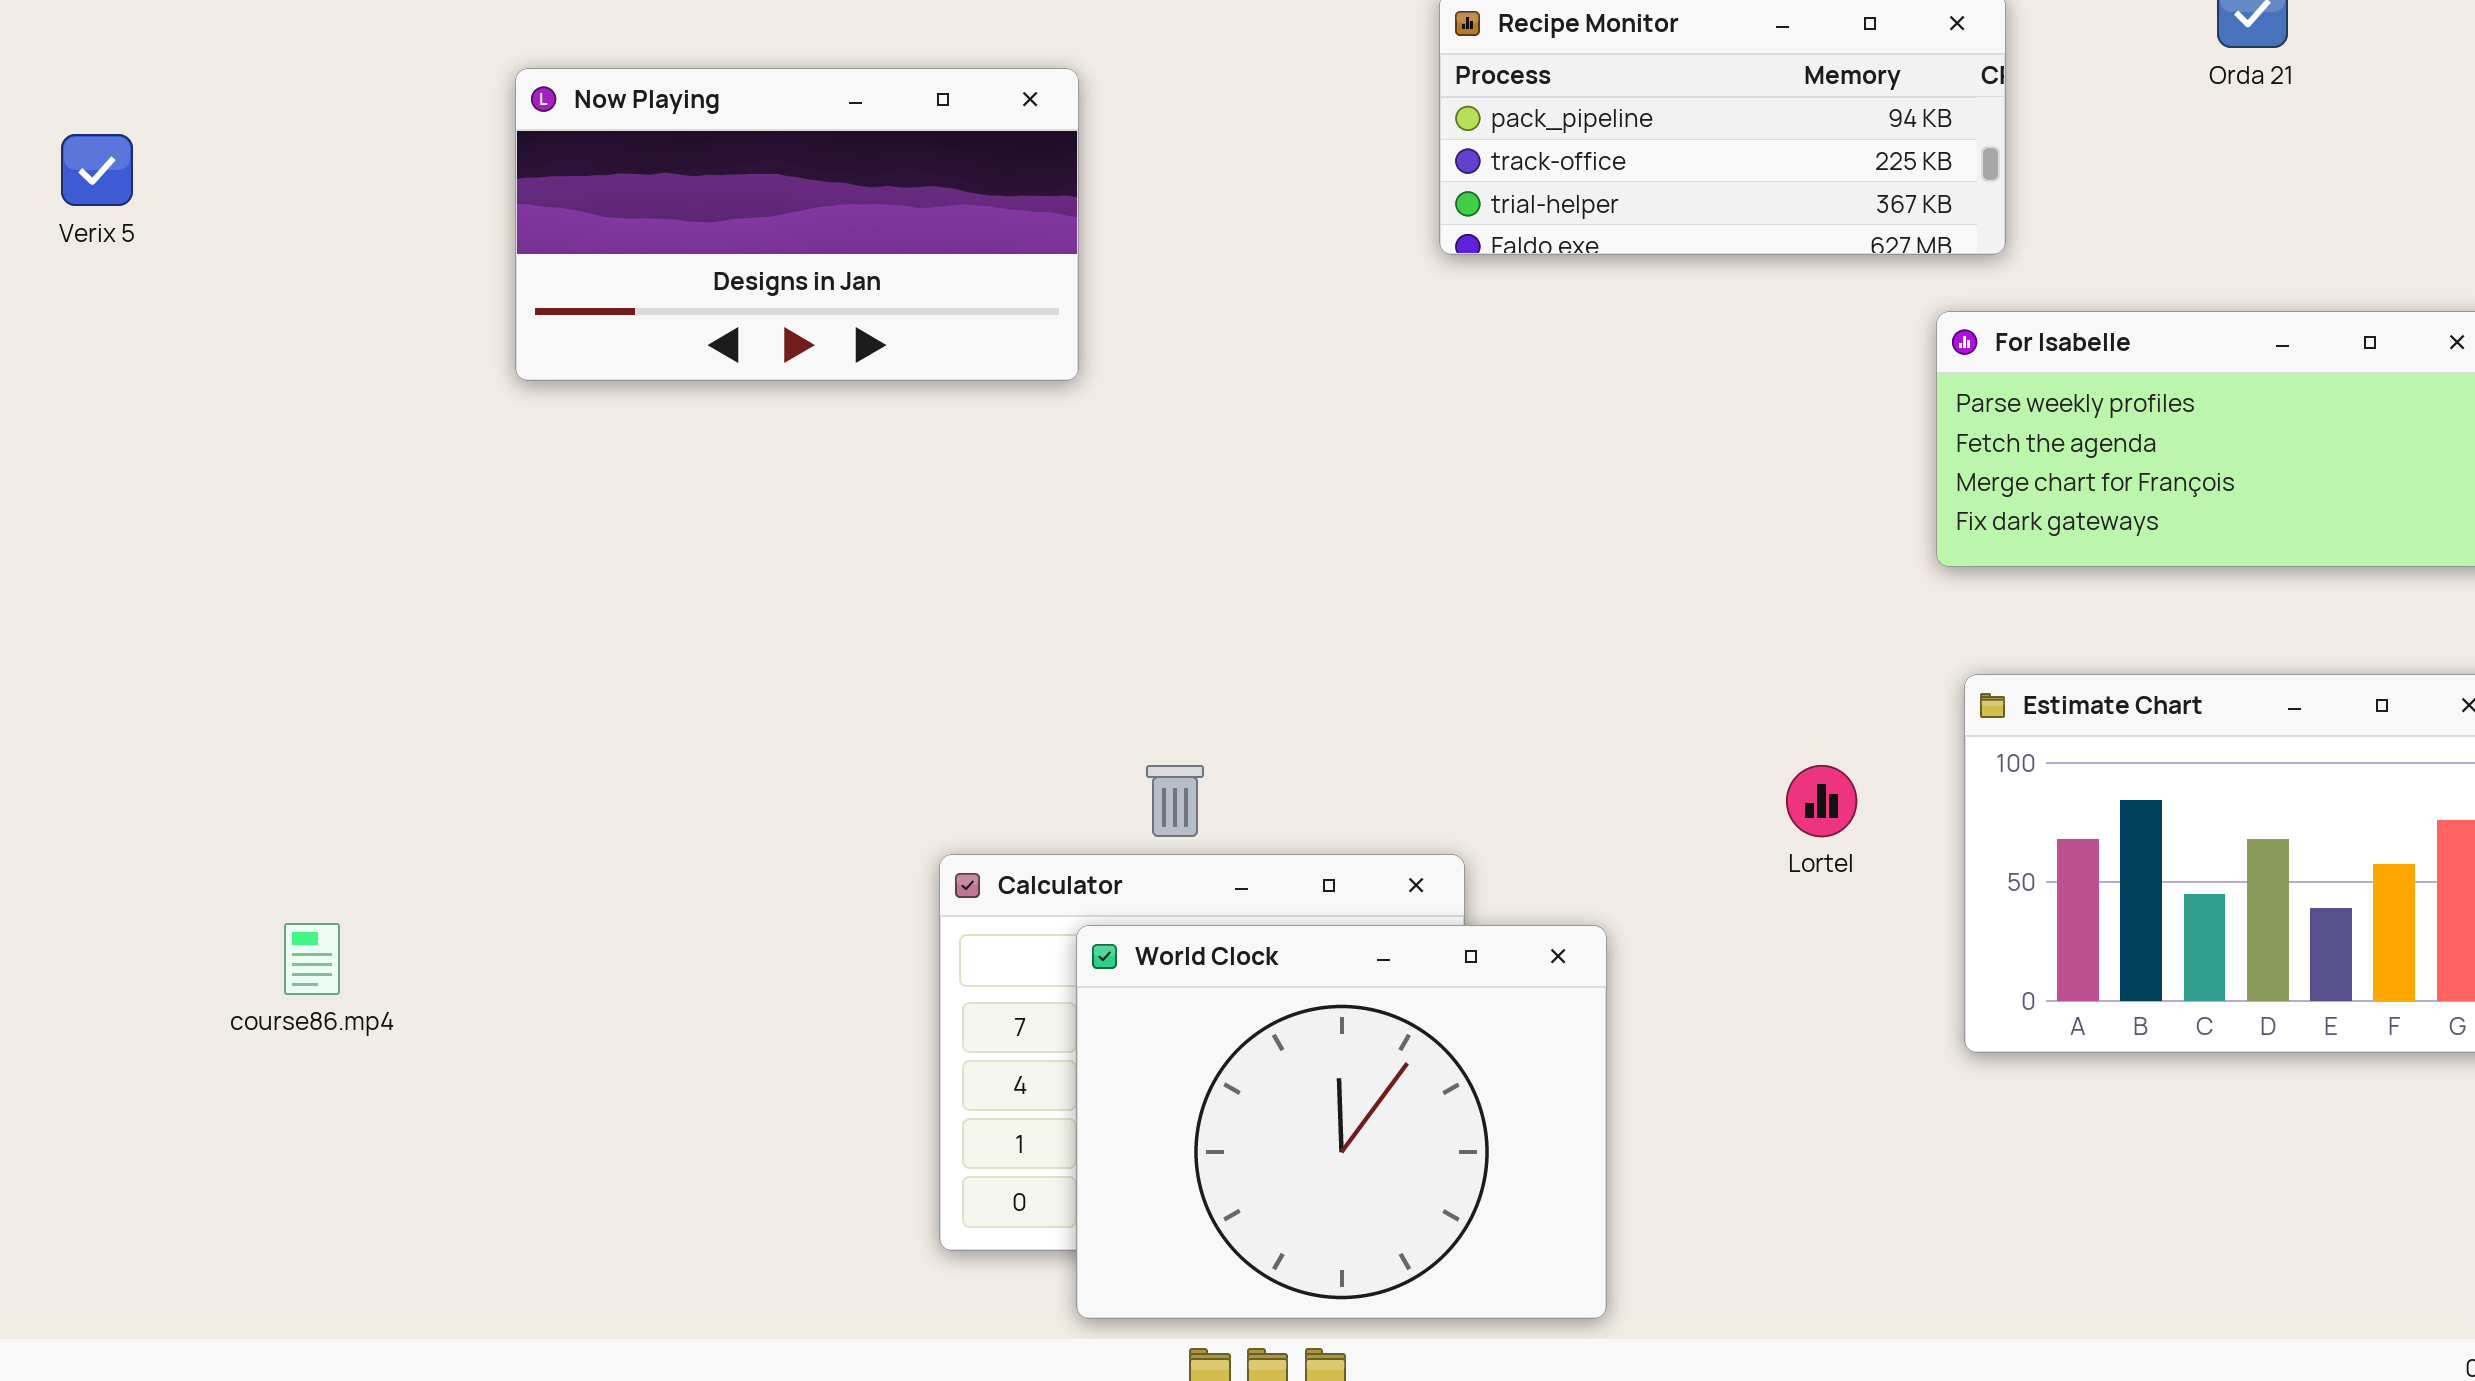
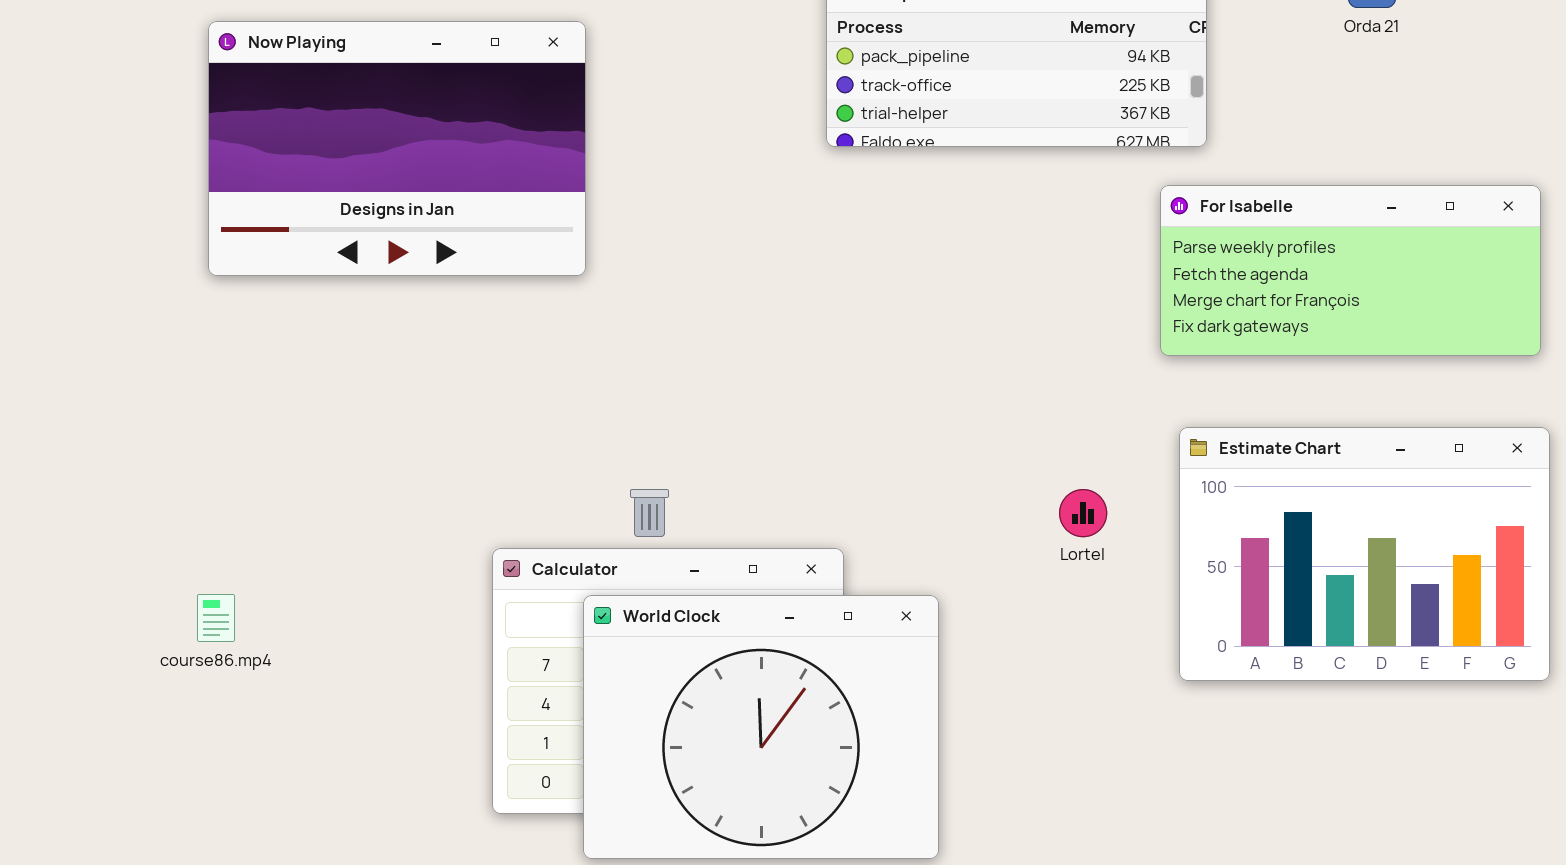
Now Playing: [515,68,1079,381] -> [208,21,586,276], resized
course86.mp4: [284,923,340,995] -> [197,594,235,642], moved

